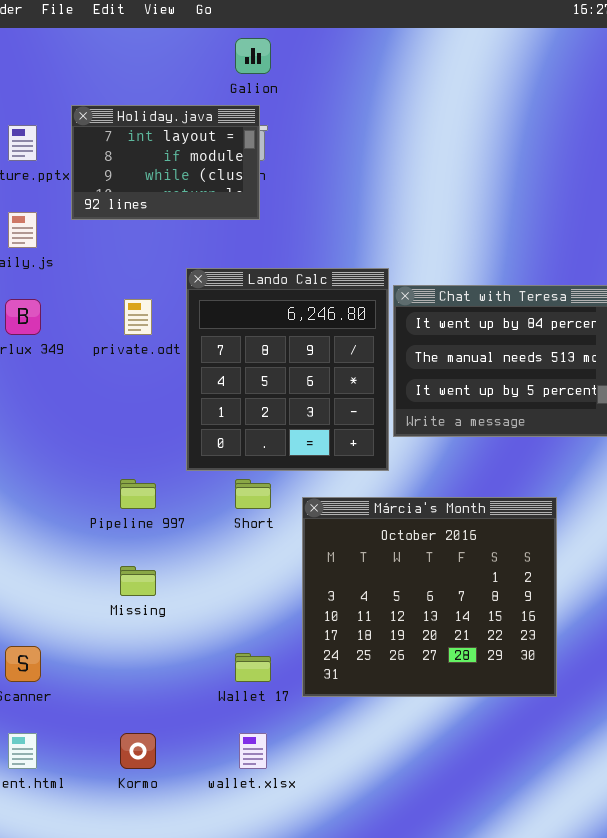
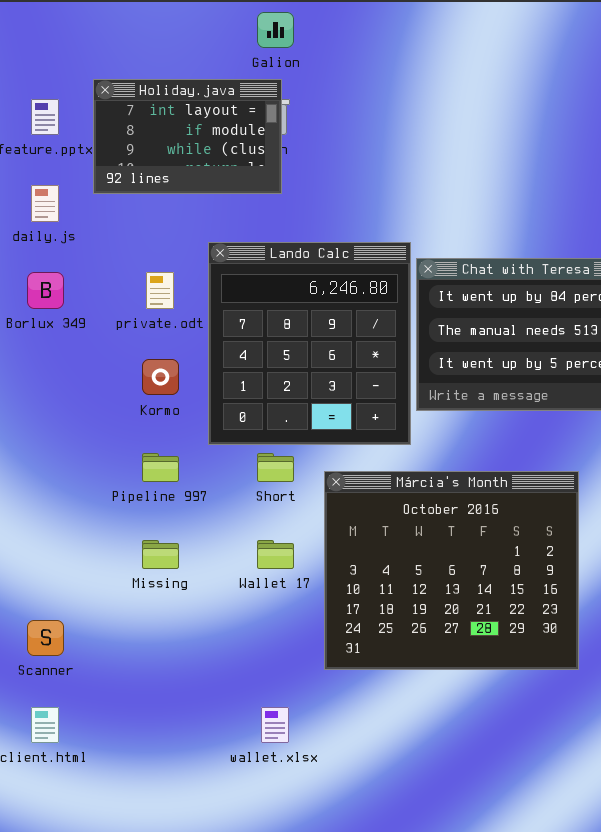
Wallet 17: [235,653,271,682] -> [257,540,294,569], moved
Kormo: [120,733,156,769] -> [142,359,179,395], moved

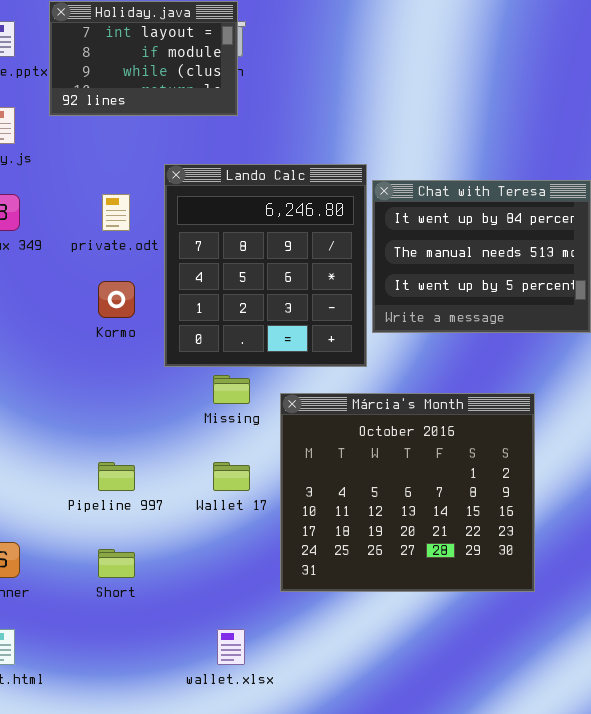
Pipeline 997: [142,453,179,482] -> [98,462,135,491], moved
Short: [257,453,294,482] -> [98,549,135,578], moved
Missing: [142,540,179,569] -> [213,375,250,404], moved

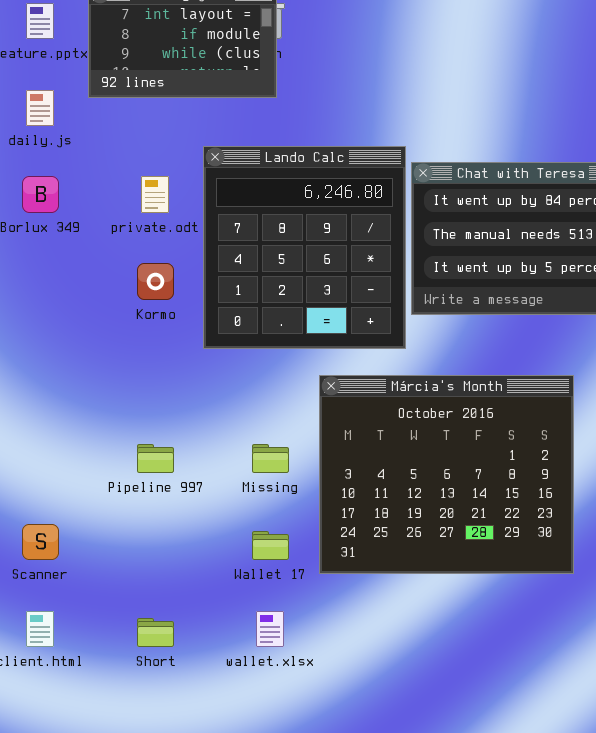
Missing: [213,375,250,404] -> [252,444,289,473], moved
Wallet 17: [213,462,250,491] -> [252,531,289,560], moved
Short: [98,549,135,578] -> [137,618,174,647], moved

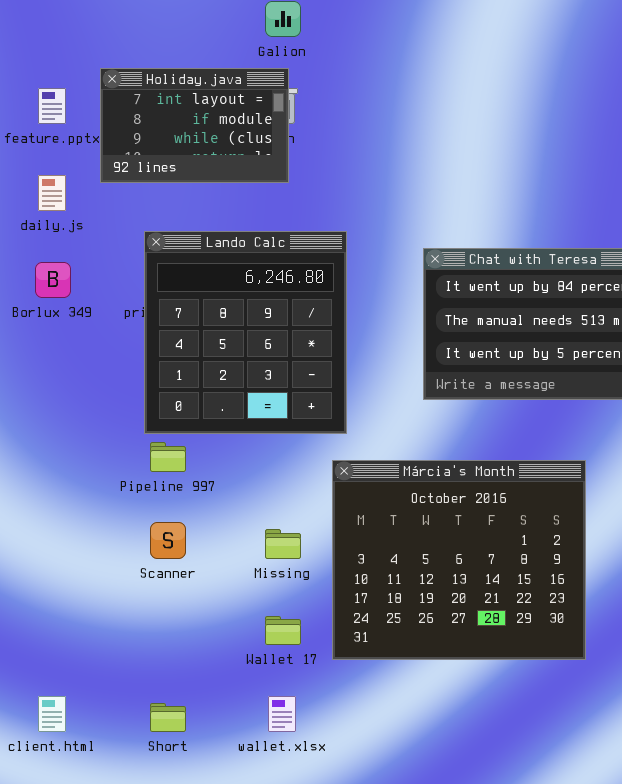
Lando Calc: [203,146,406,349] -> [144,231,347,434], moved
Pipeline 997: [137,444,174,473] -> [150,442,186,472], moved
Scanner: [22,524,59,560] -> [150,522,186,559], moved

